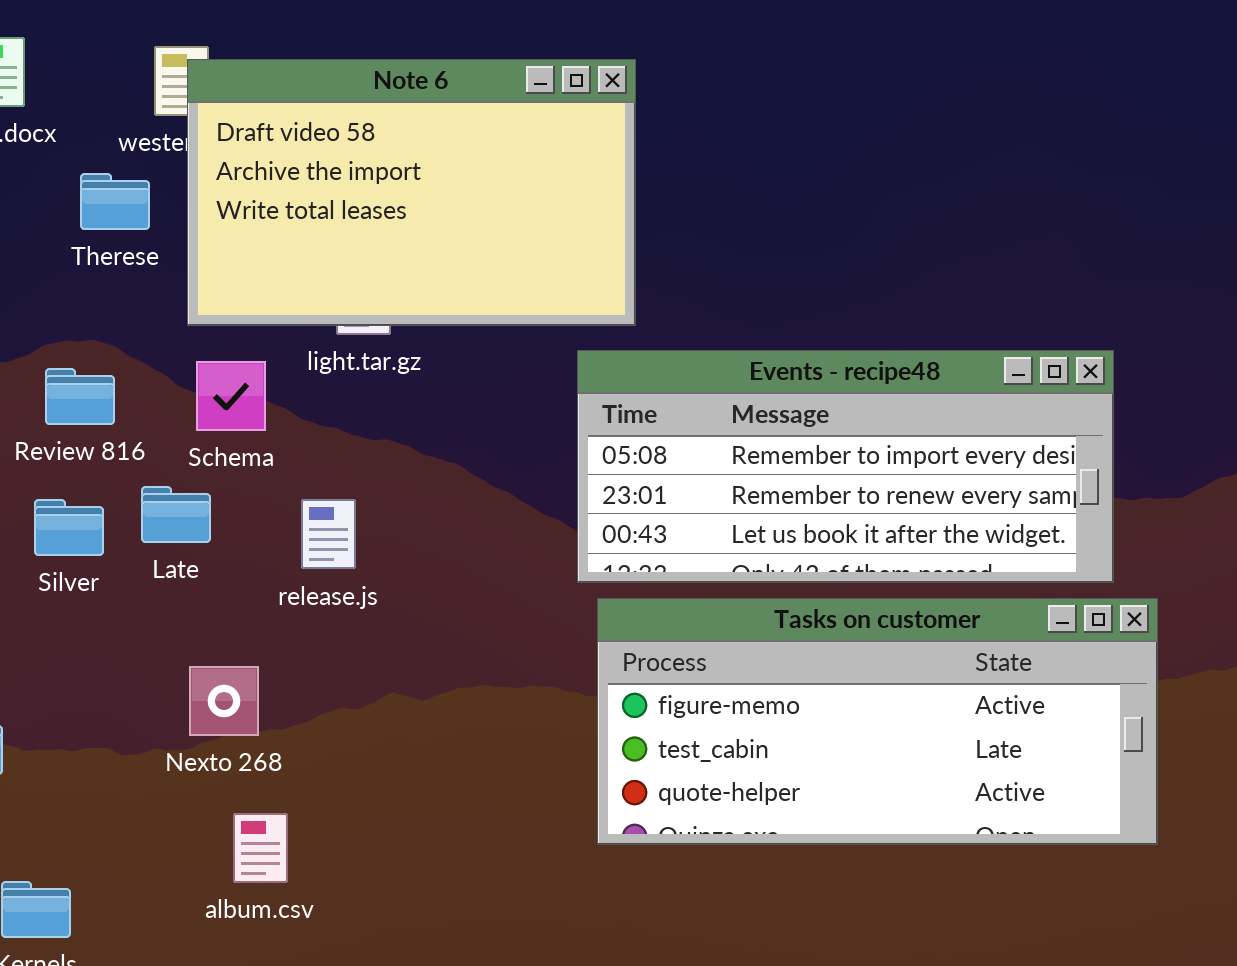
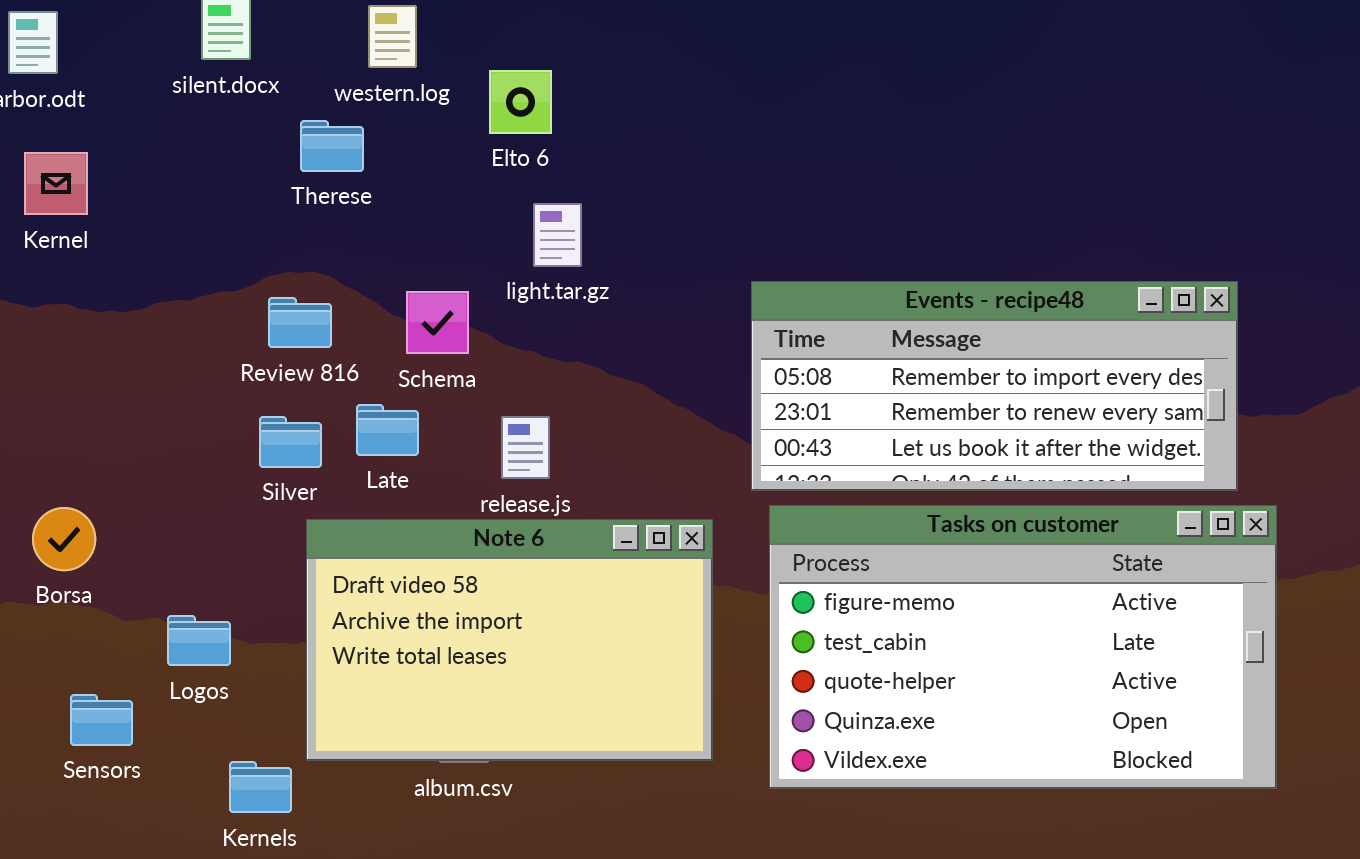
Note 6: [187,59,636,326] -> [306,519,713,761], moved
Tasks on customer: [597,598,1158,845] -> [769,505,1277,789], resized

